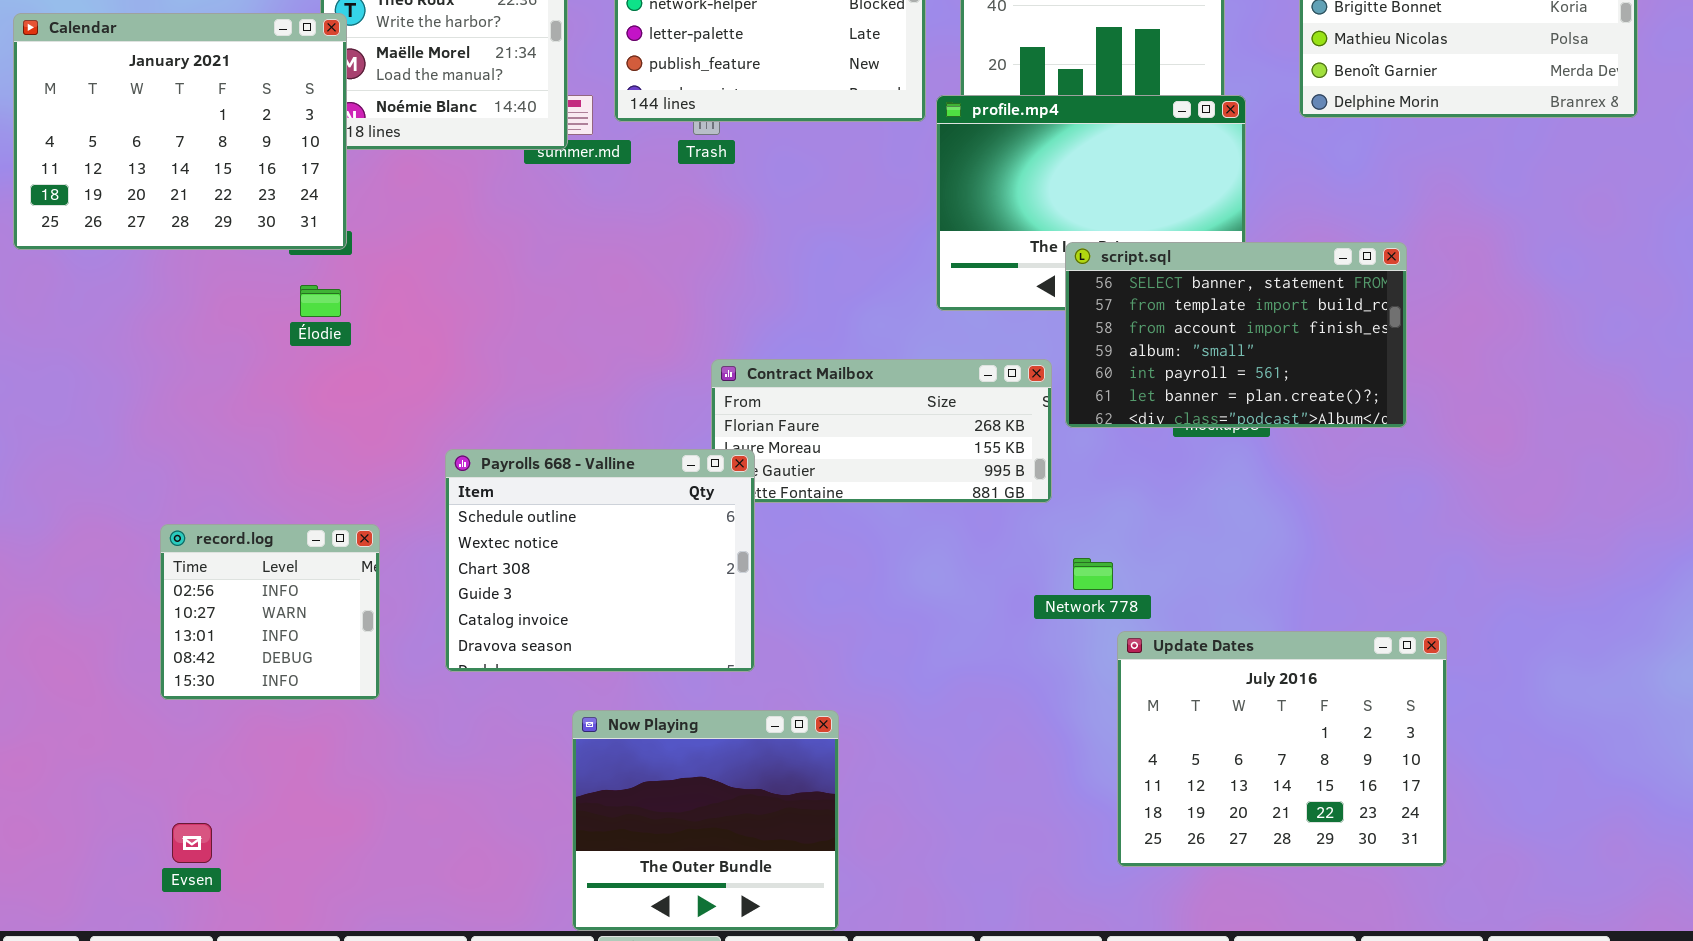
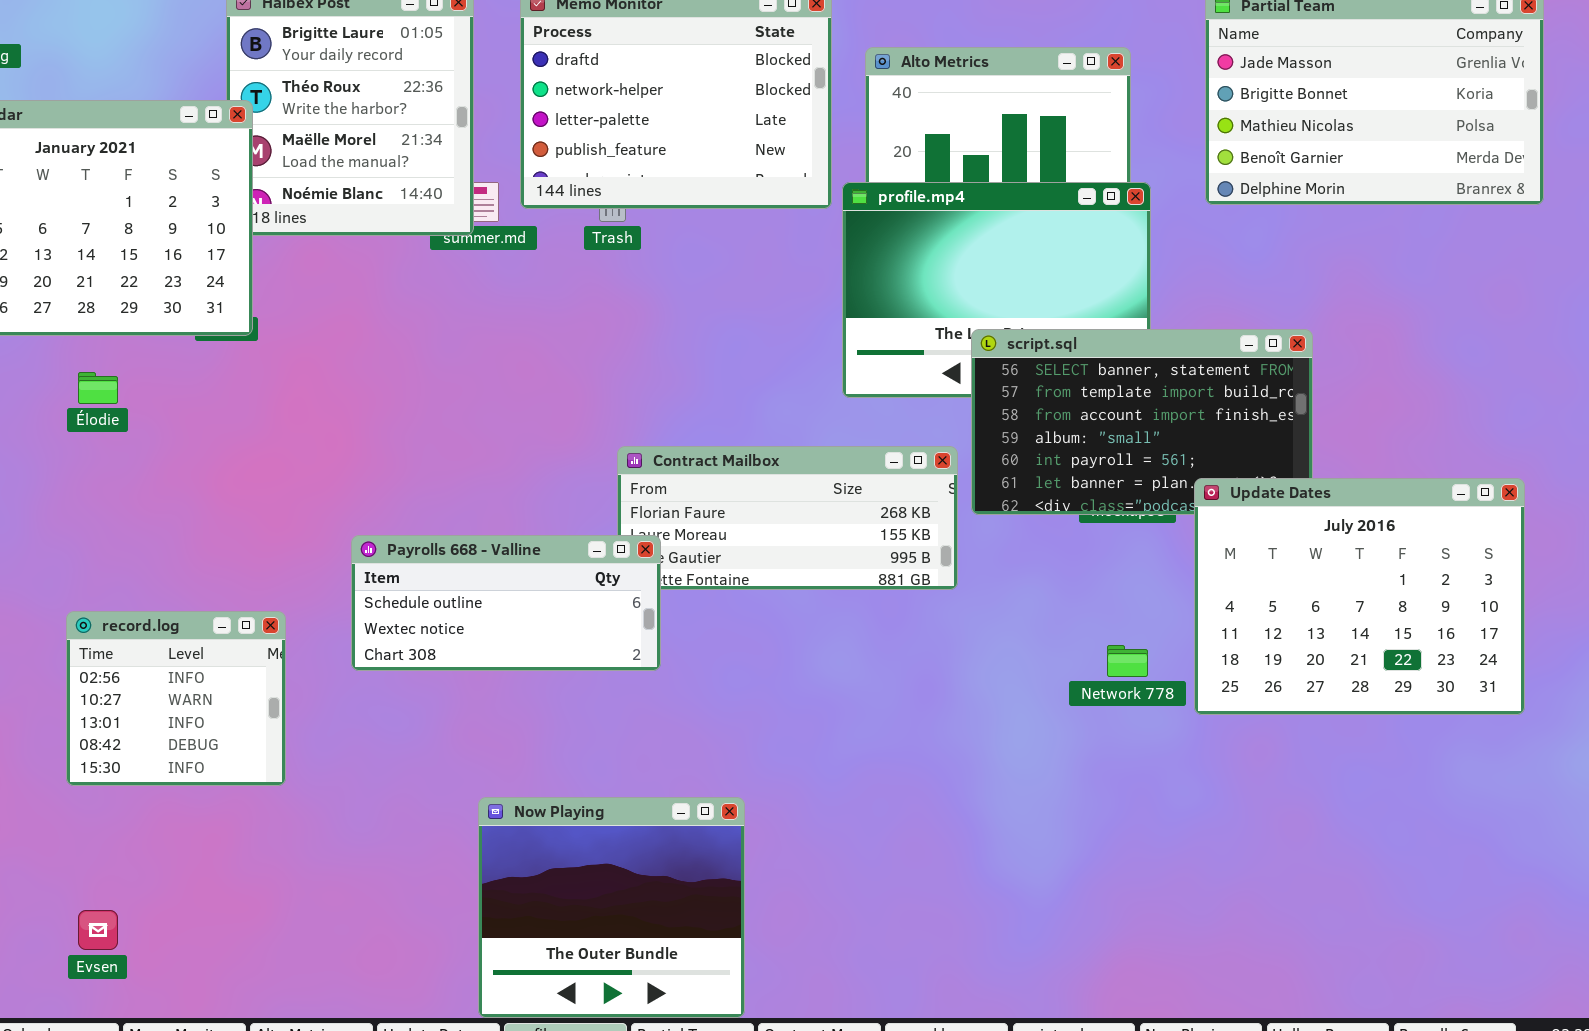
Élodie: [300,285,341,317] -> [78,372,118,404], moved
Payrolls 668 - Valline: [445,449,755,672] -> [351,535,661,671], resized
Network 778: [1073,558,1113,590] -> [1107,645,1148,677], moved
Update Dates: [1117,631,1447,867] -> [1194,478,1525,715], moved

